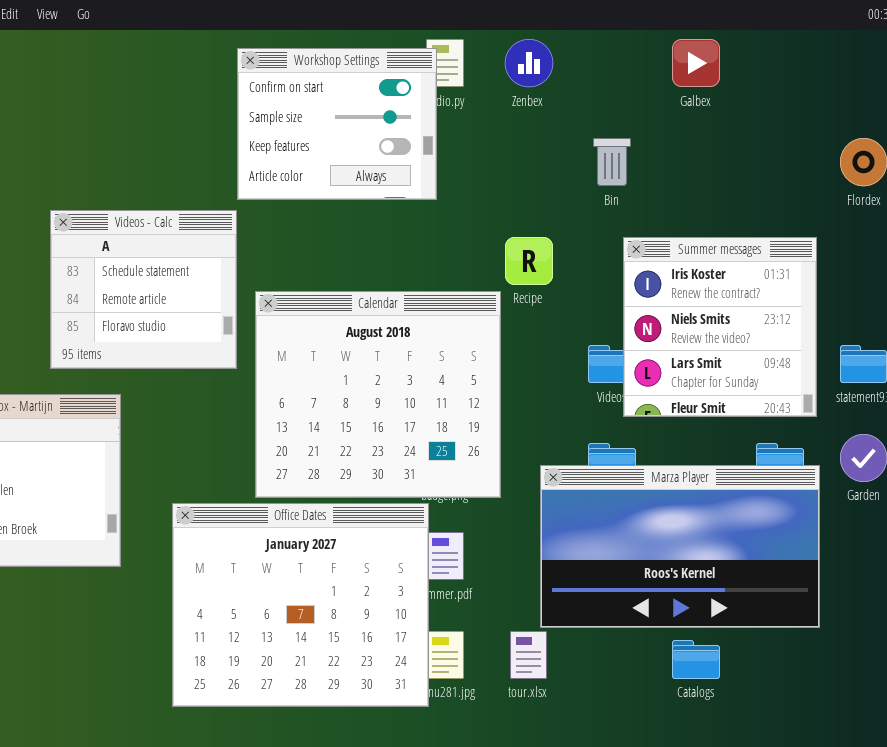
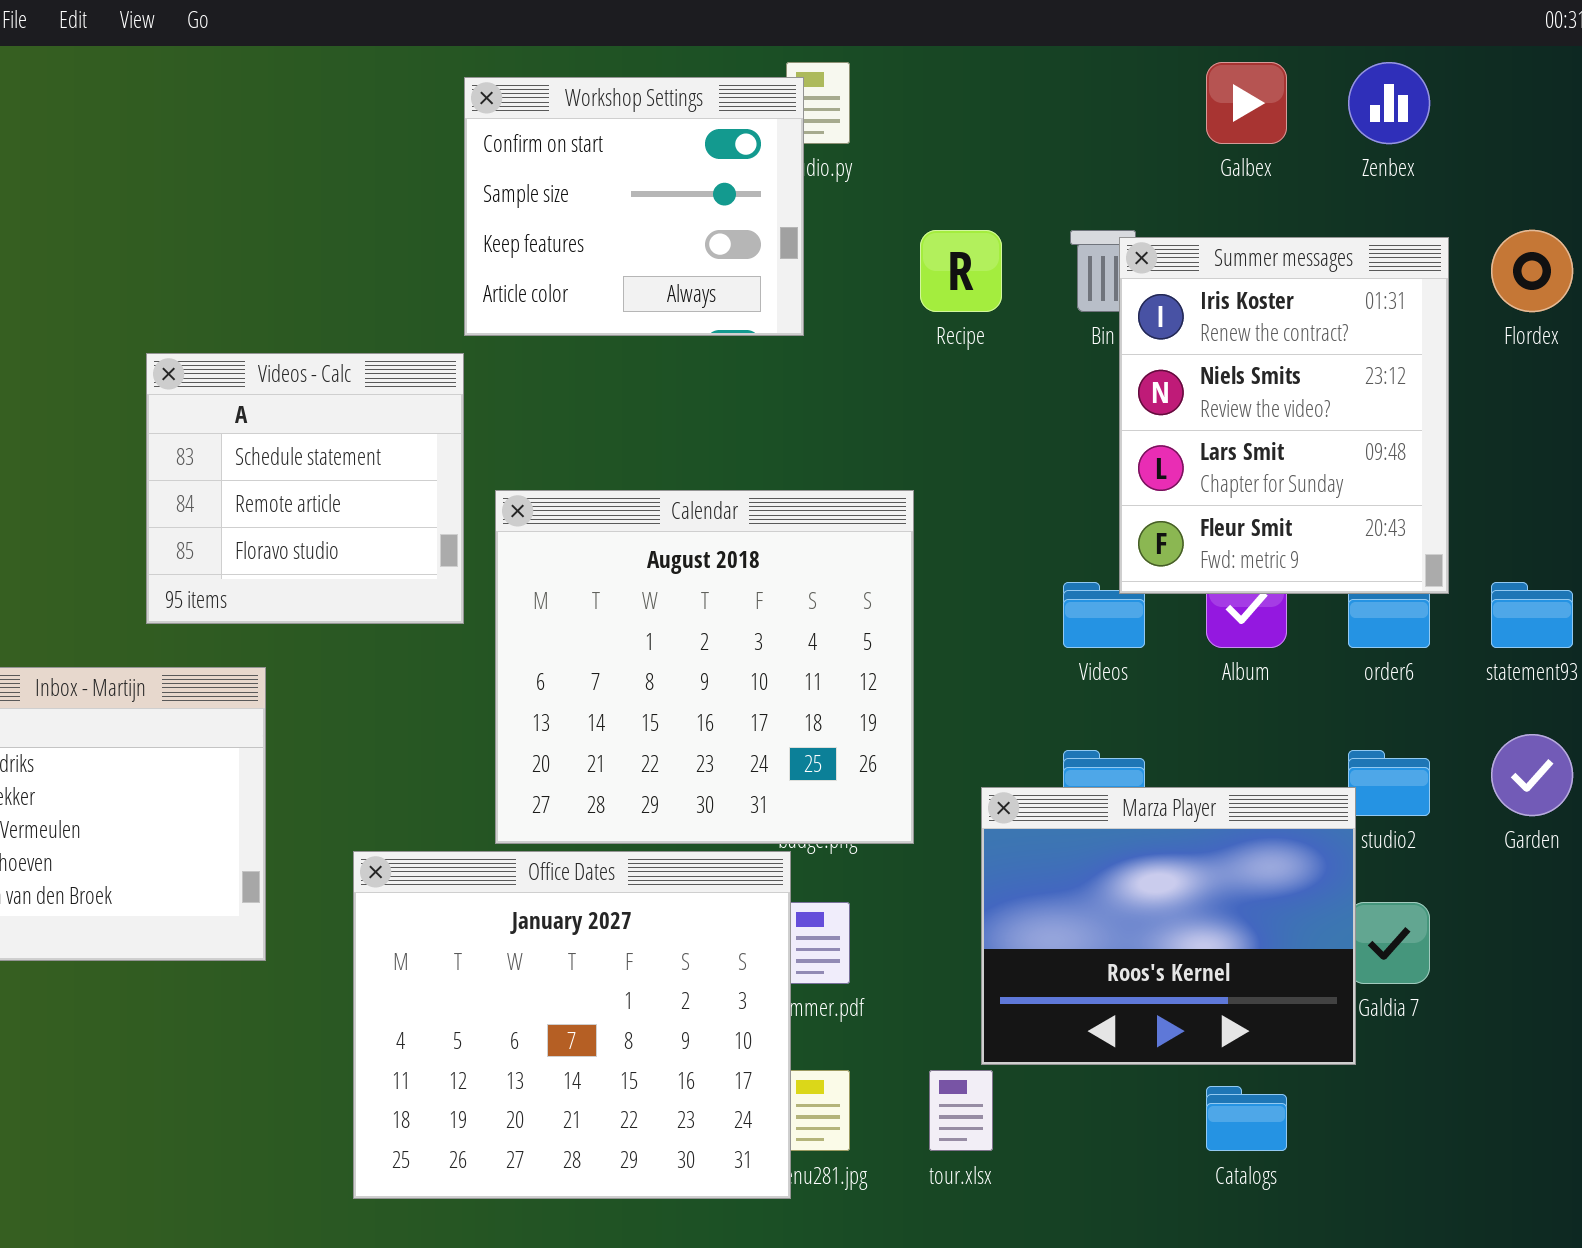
Zenbex: [505,39,553,87] -> [1348,62,1430,144], moved
Recipe: [505,237,553,285] -> [920,230,1002,312], moved
Summer messages: [623,237,817,417] -> [1119,237,1449,594], moved, resized
Marza Player: [540,465,820,628] -> [981,787,1356,1065], resized

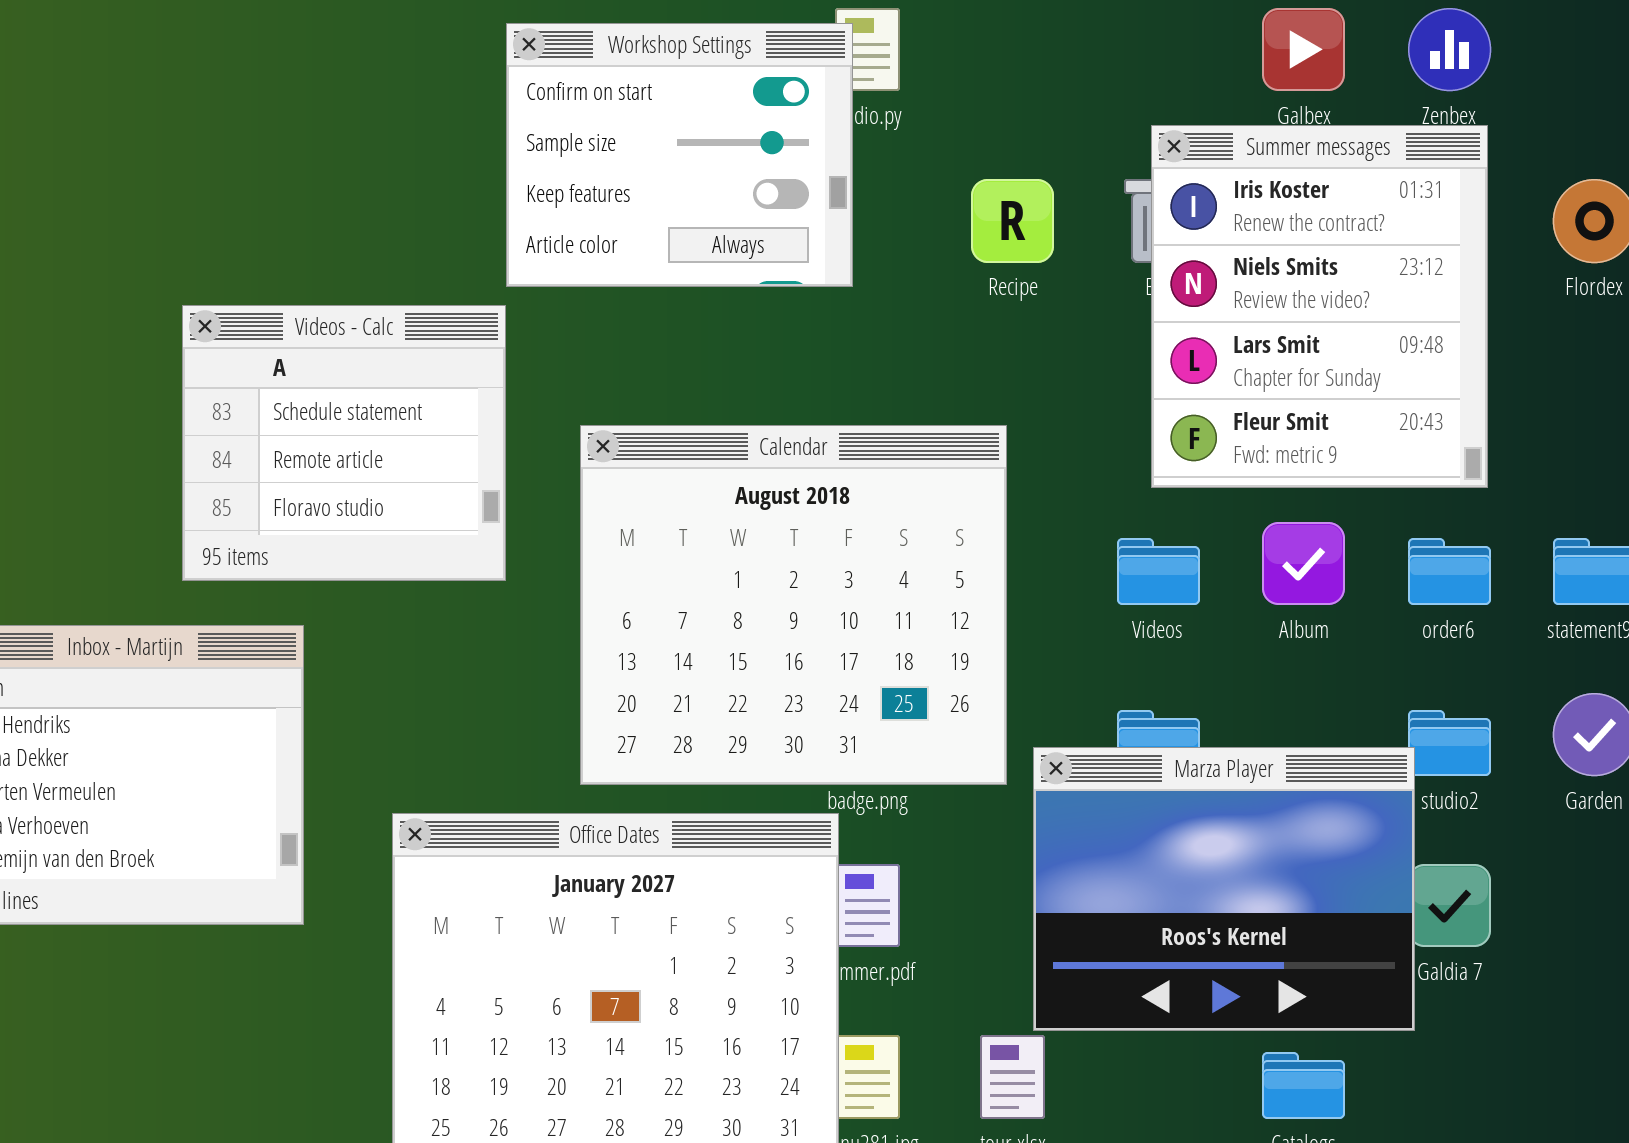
Summer messages: [1119,237,1449,594] -> [1151,125,1488,488], moved
Calendar: [495,490,914,844] -> [580,425,1007,785], moved

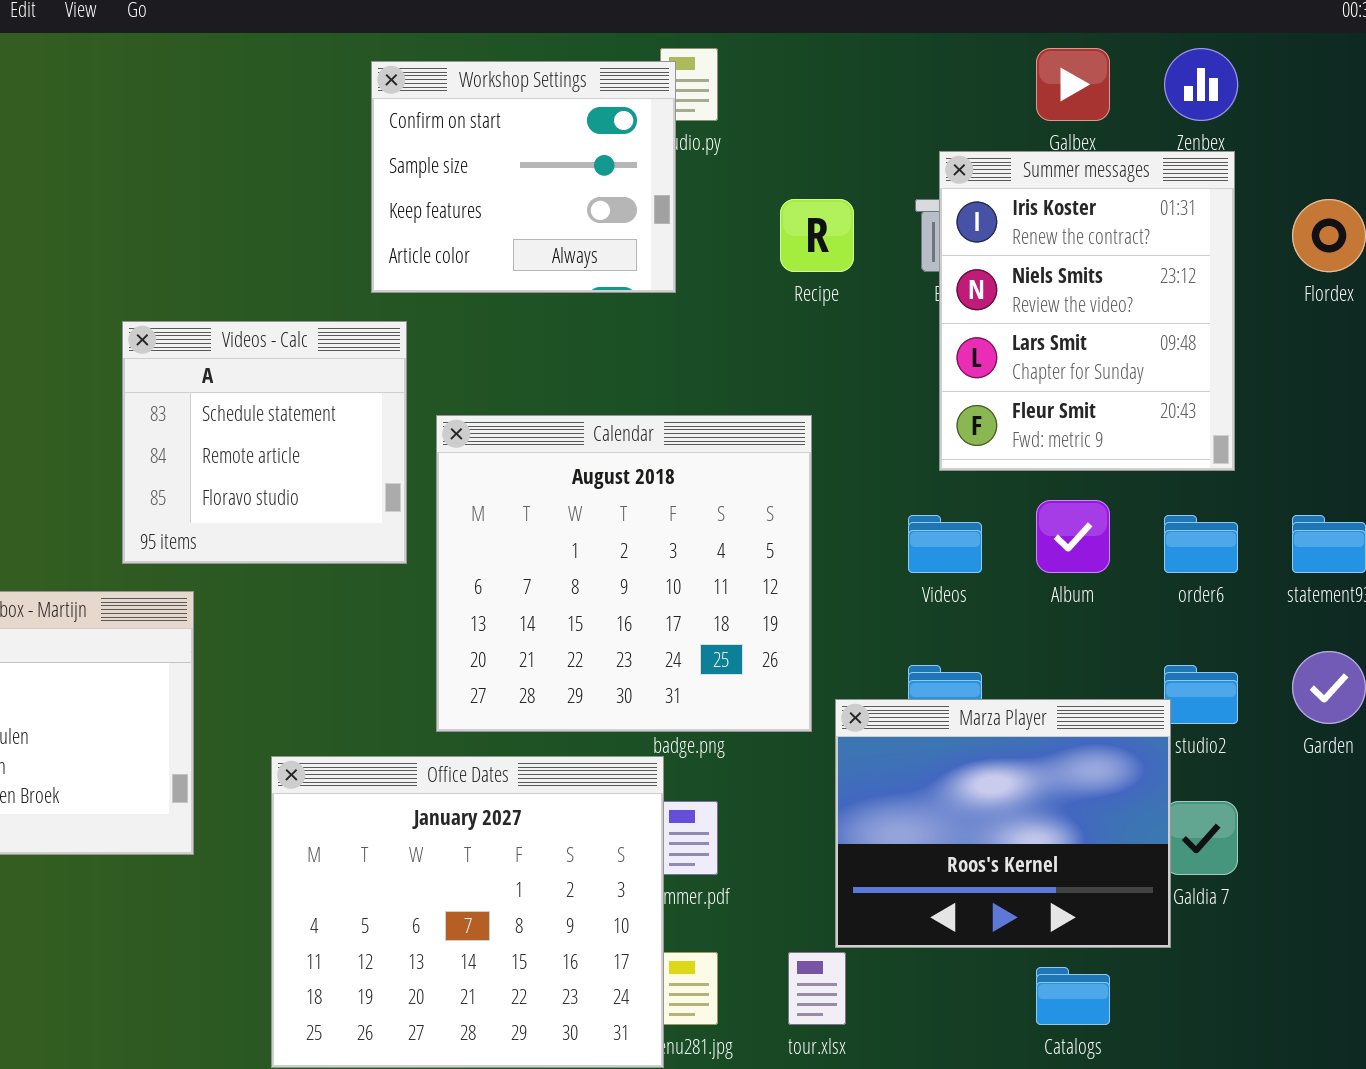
Videos - Calc: [182,305,506,581] -> [122,321,407,564], moved

